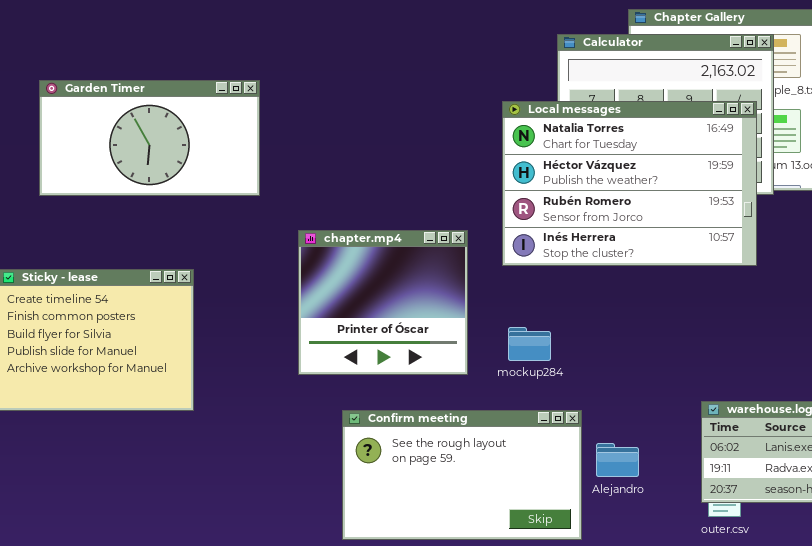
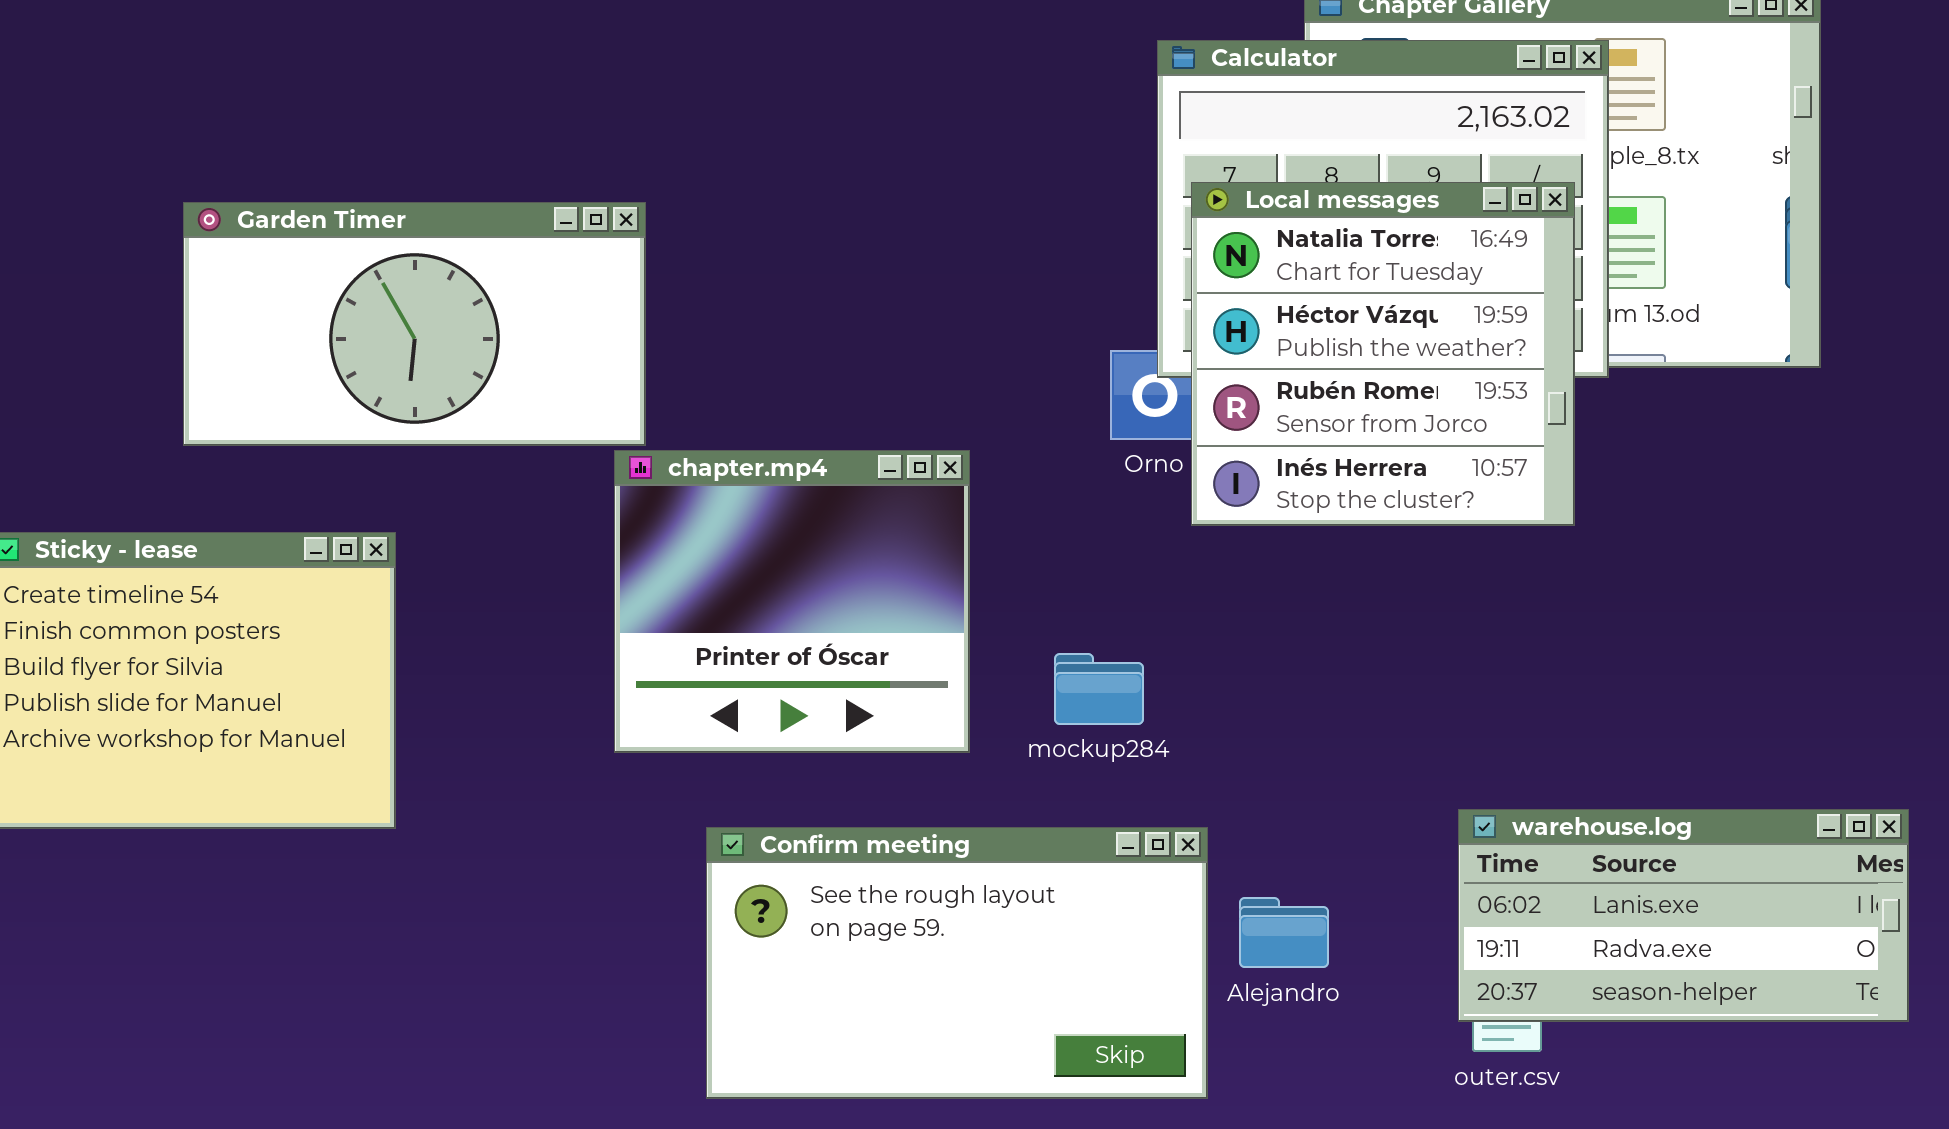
Garden Timer: [39,80,260,196] -> [183,202,646,446], moved
Local messages: [502,101,757,266] -> [1191,182,1575,526], resized

